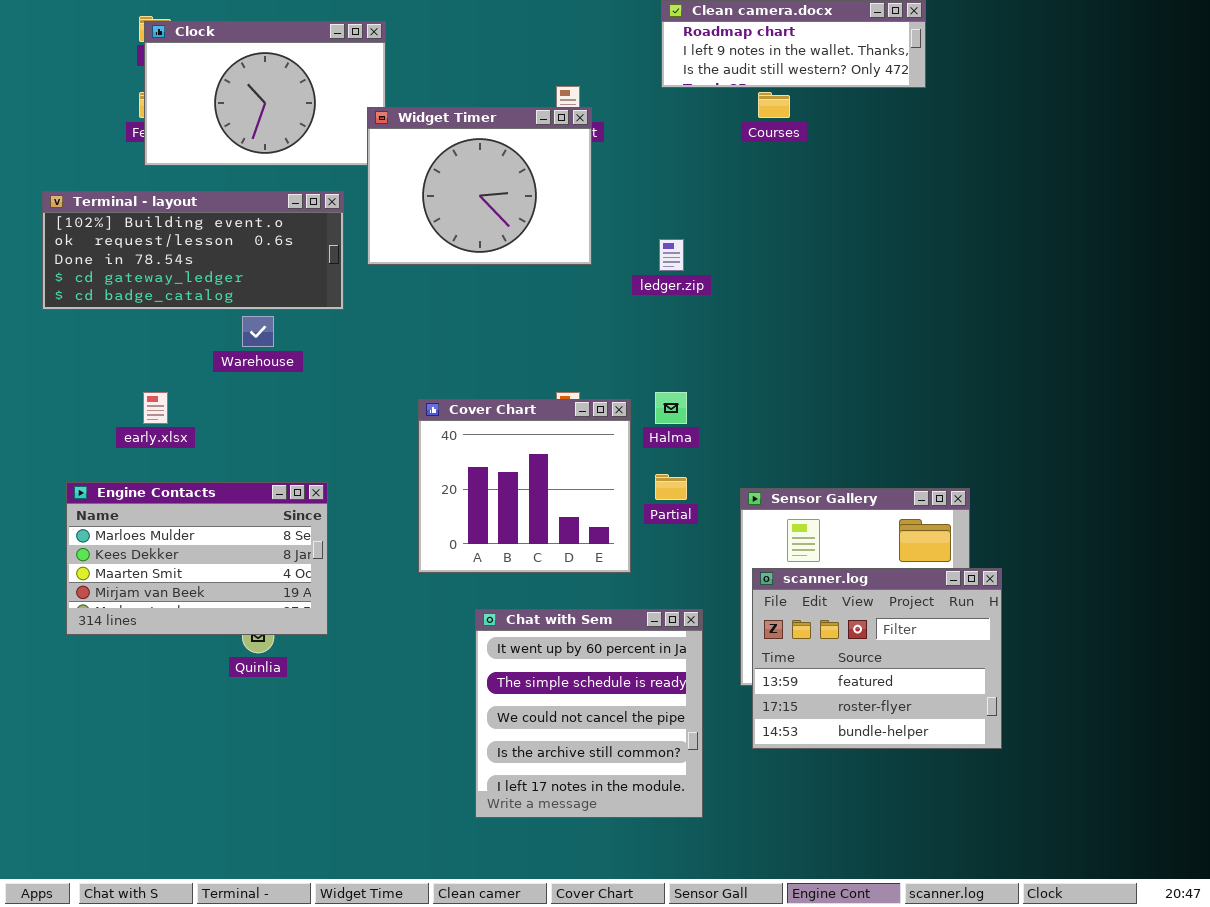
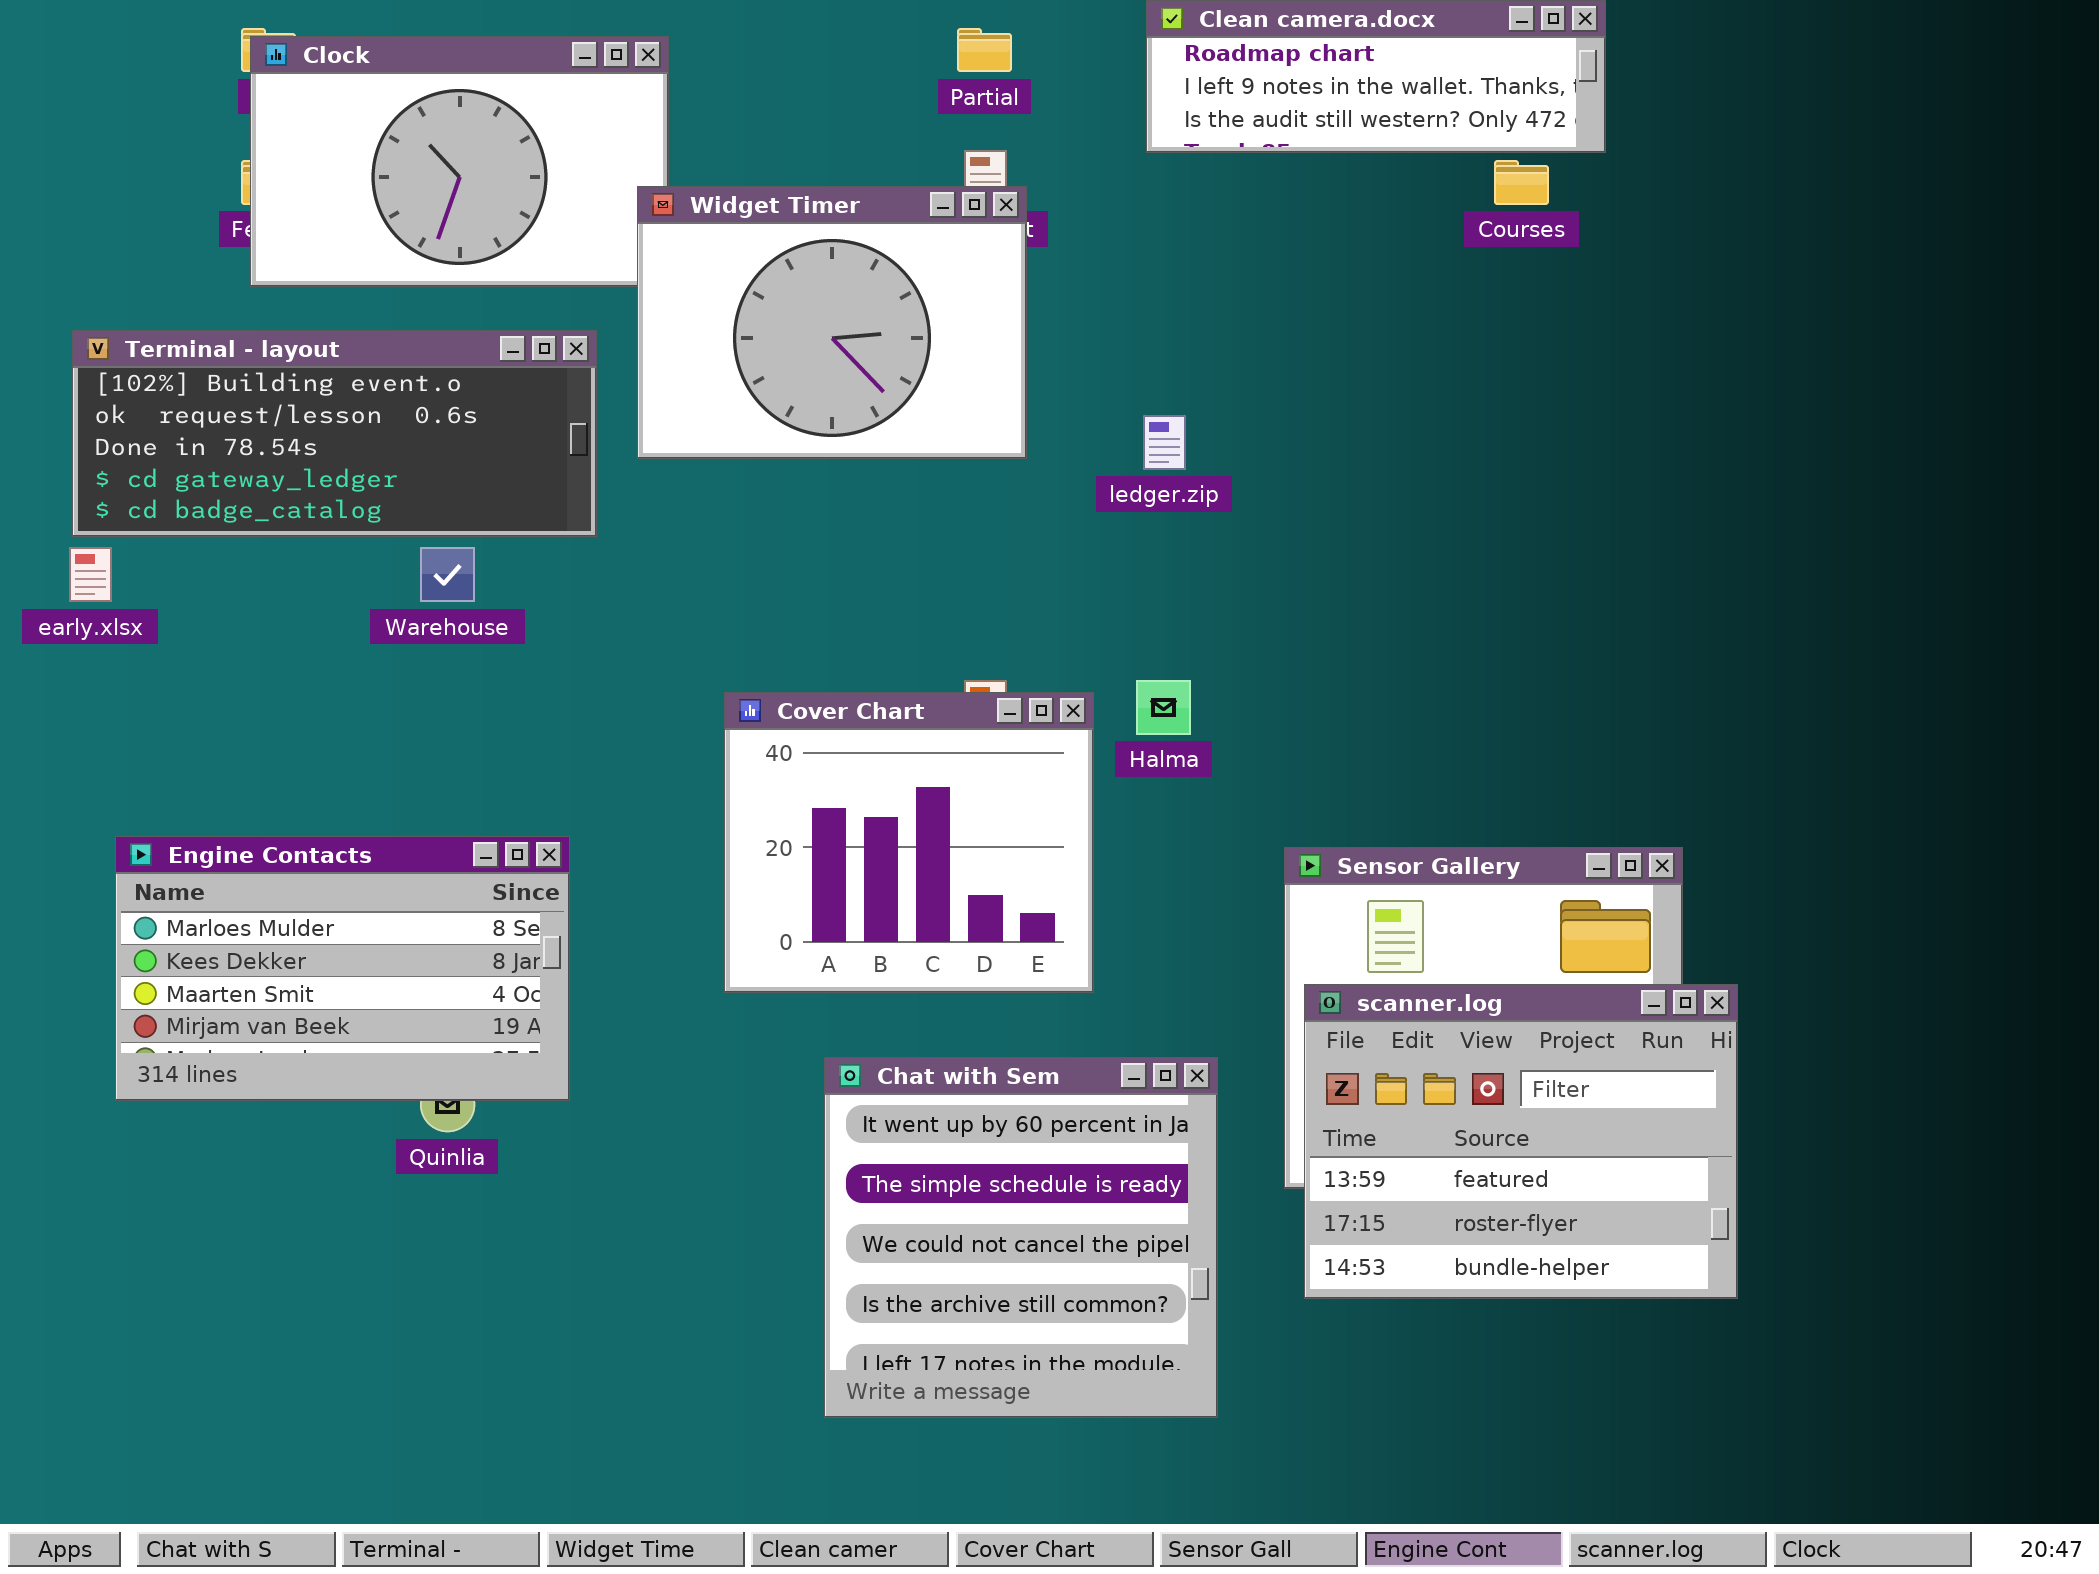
Courses: [758,92,790,118] -> [1494,160,1549,205], moved
early.xlsx: [143,392,168,424] -> [69,547,112,602], moved
Partial: [655,474,687,500] -> [957,28,1012,72], moved

